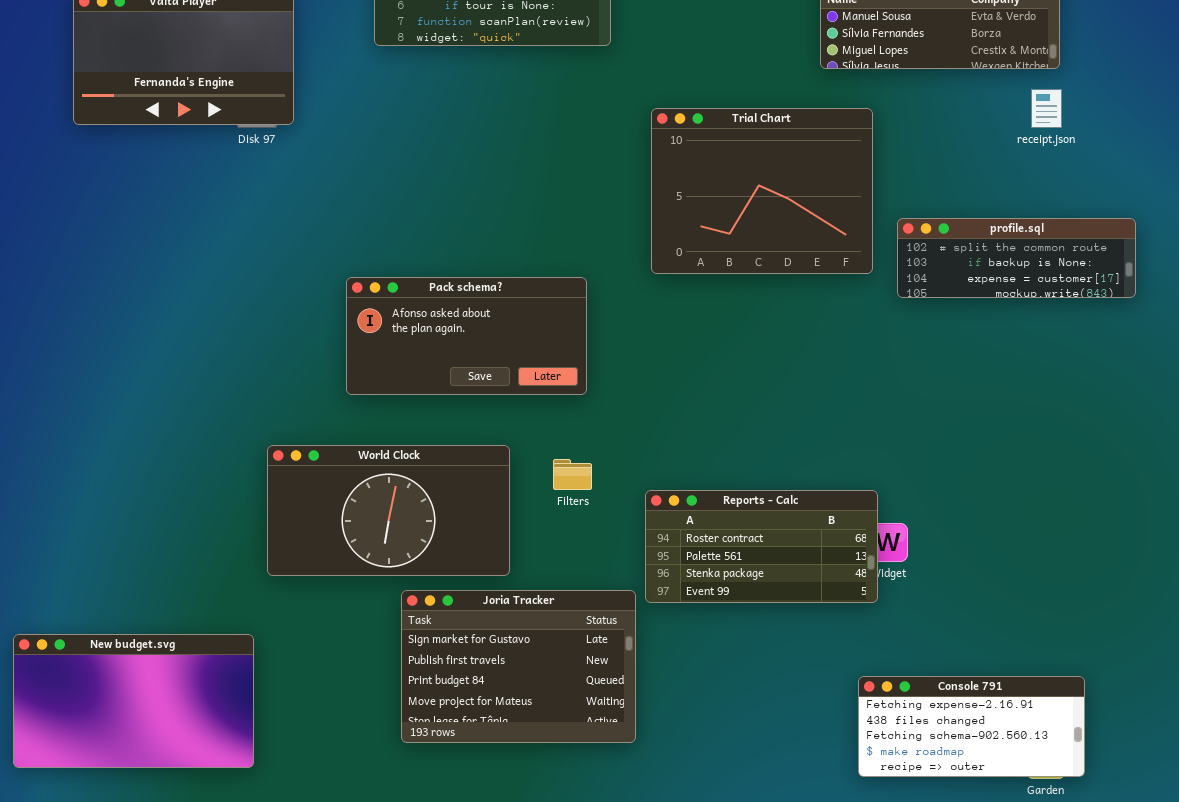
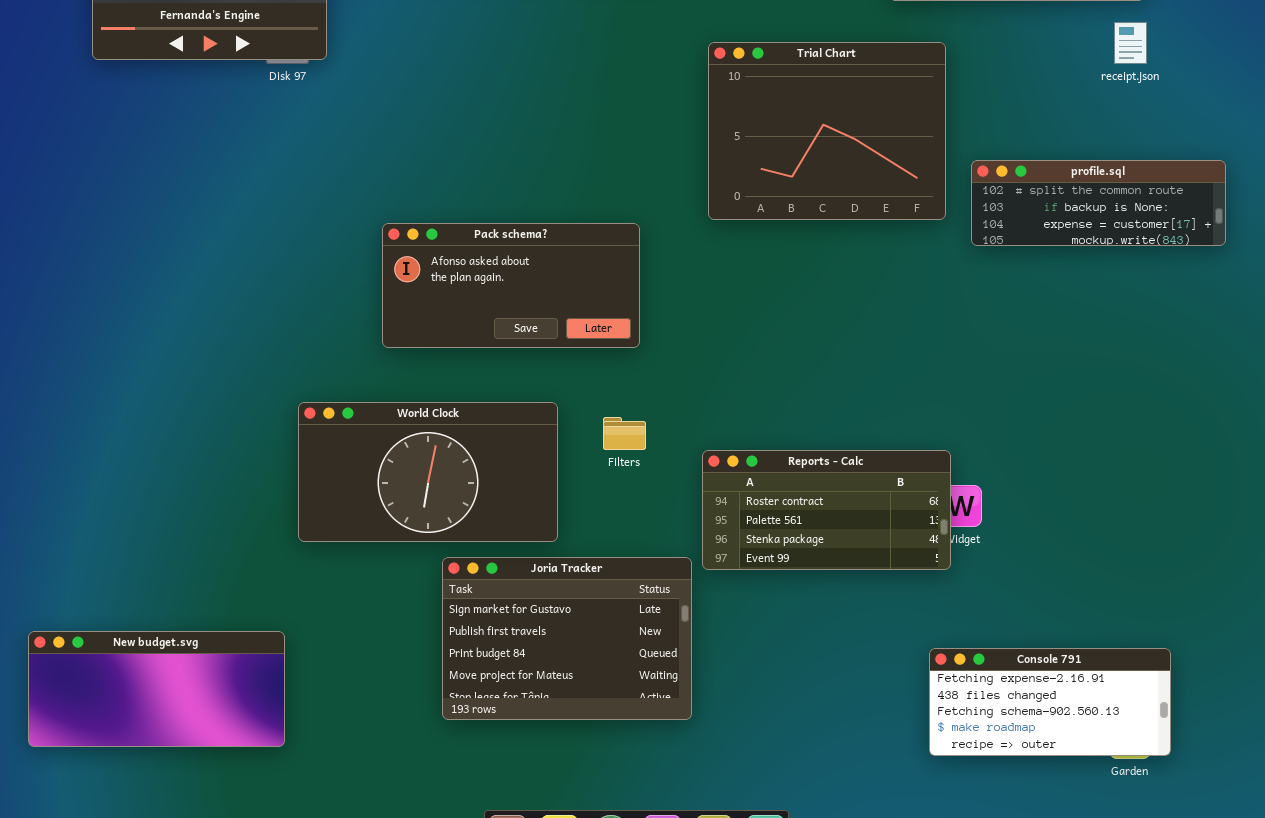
New budget.svg: [13,634,254,768] -> [28,631,285,747], resized

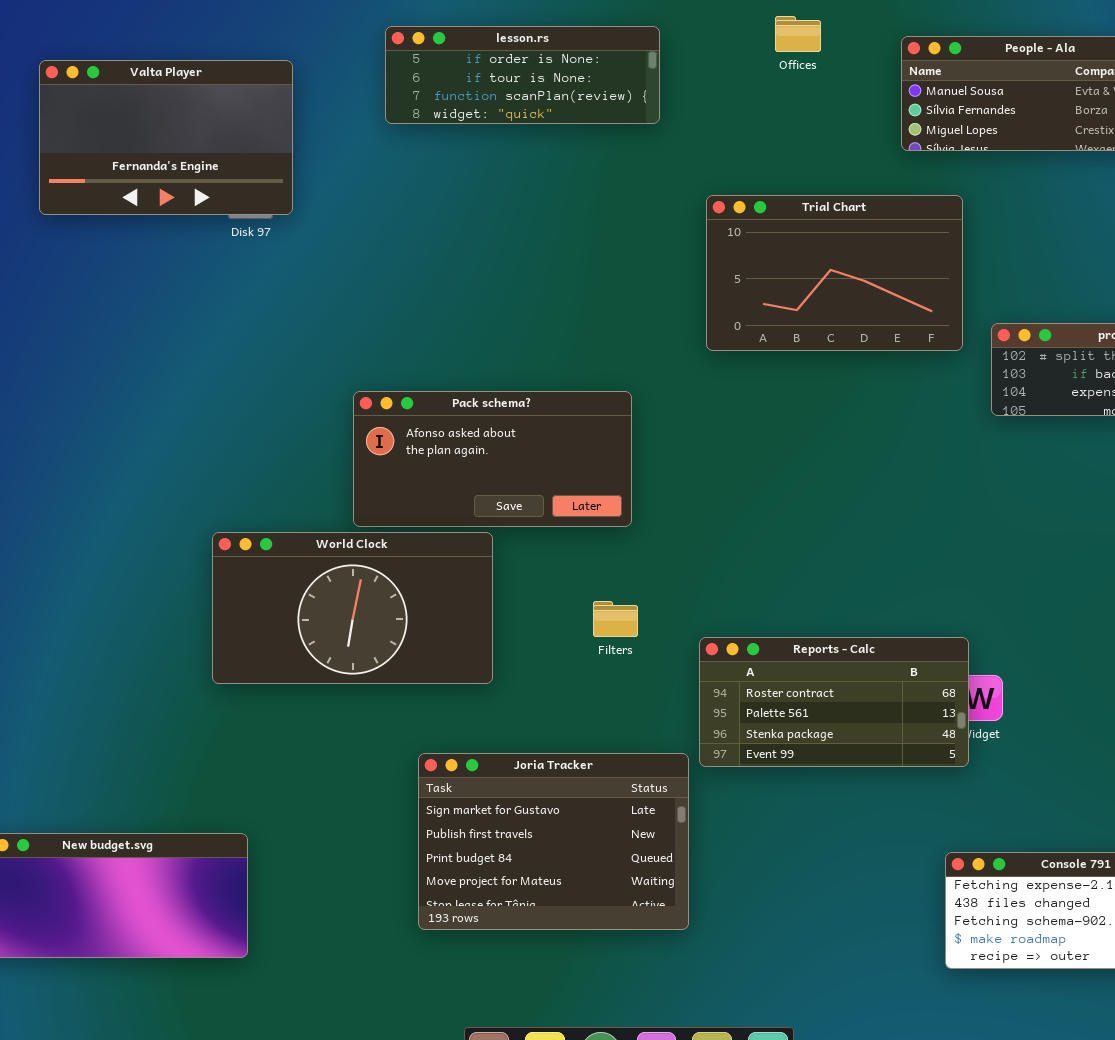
Trial Chart: [708,42,946,220] -> [706,195,963,351], resized
World Clock: [298,402,558,542] -> [212,532,493,684], moved

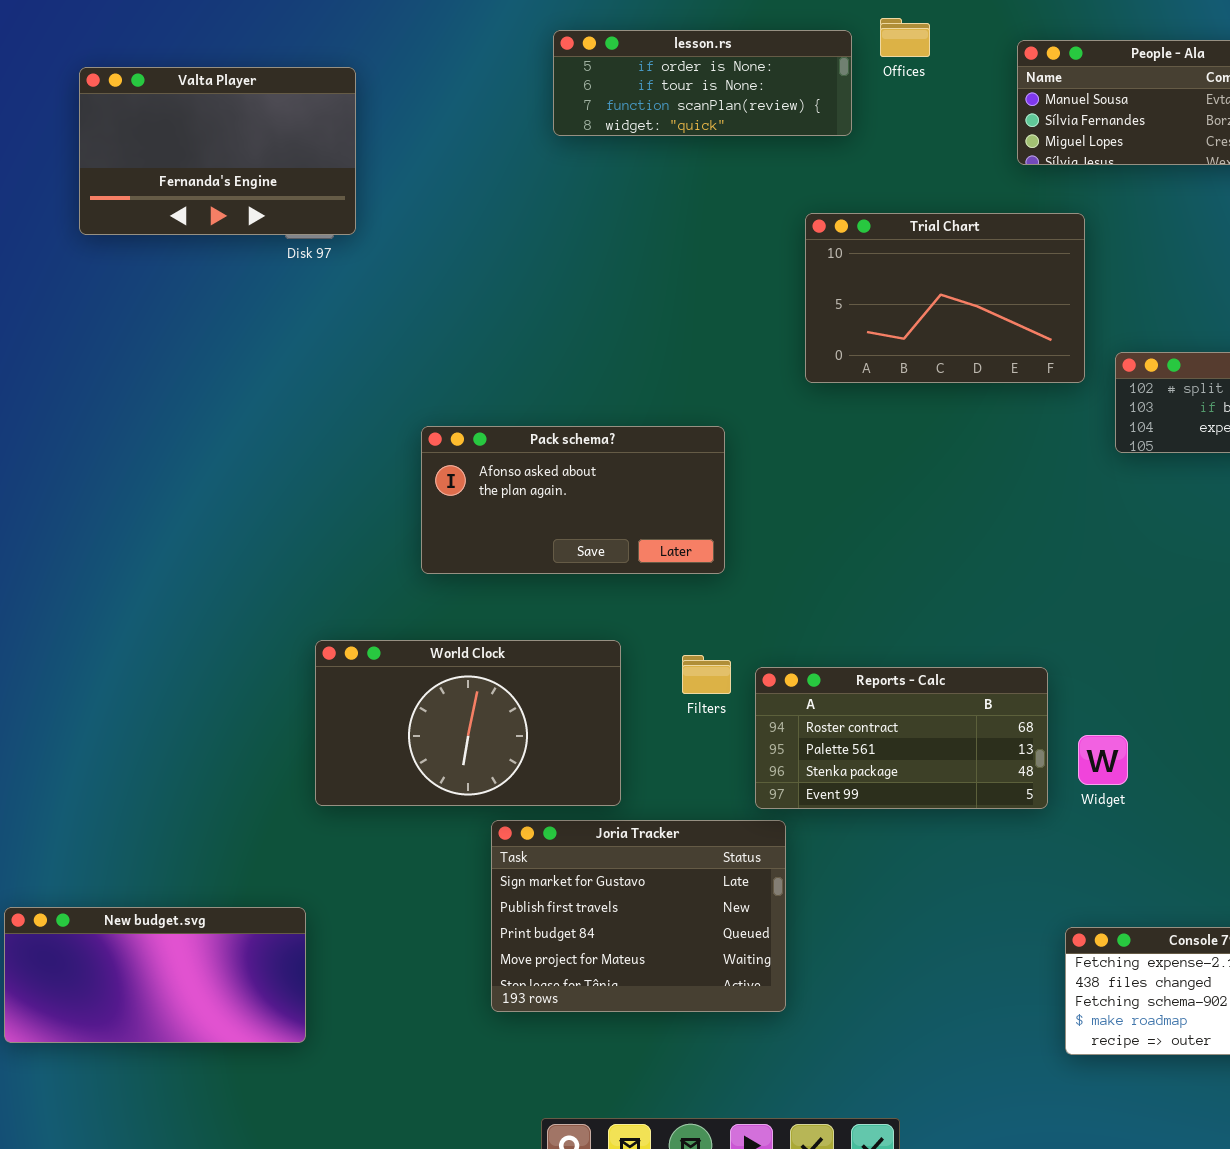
lesson.rs: [385,26,660,124] -> [553,30,852,136], moved
World Clock: [212,532,493,684] -> [315,640,621,806], moved
Reports - Calc: [699,637,969,767] -> [755,667,1048,809], moved

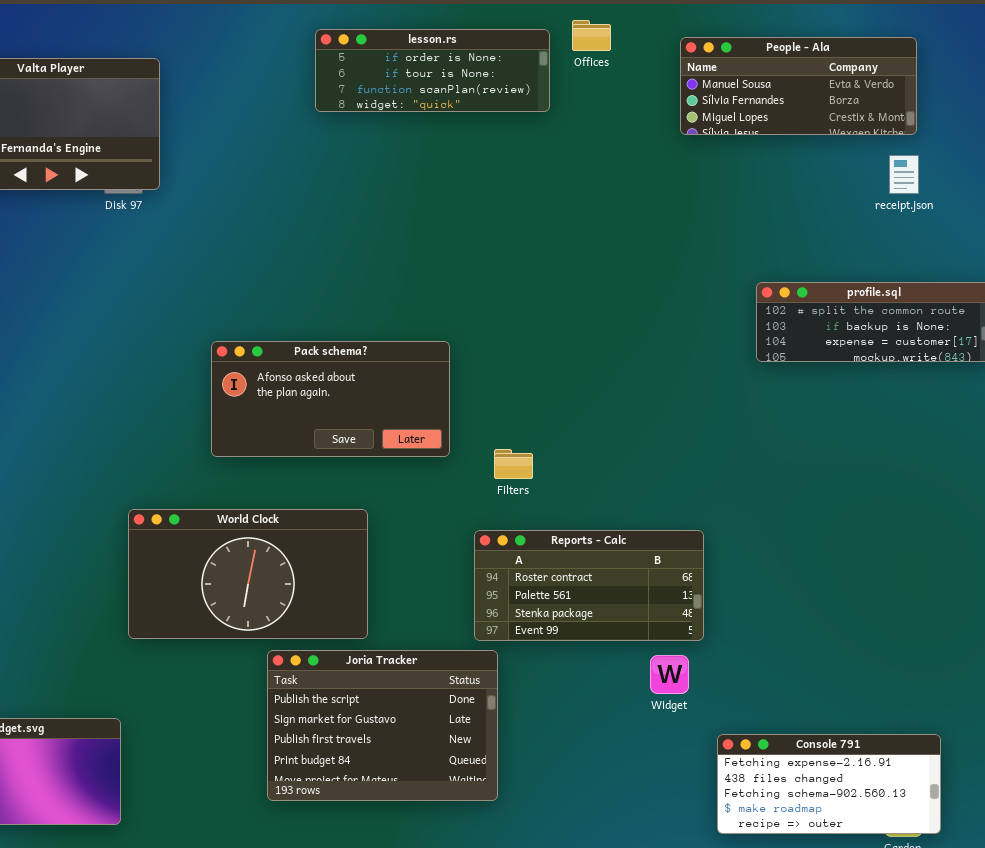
Trial Chart: [805,213,1085,383] -> none, closed
Filters: [682,655,731,694] -> [494,449,533,479], moved
Widget: [1078,735,1128,785] -> [650,655,689,694], moved
Joria Tracker: [491,820,786,1012] -> [267,650,498,801], scrolled up 1 row

